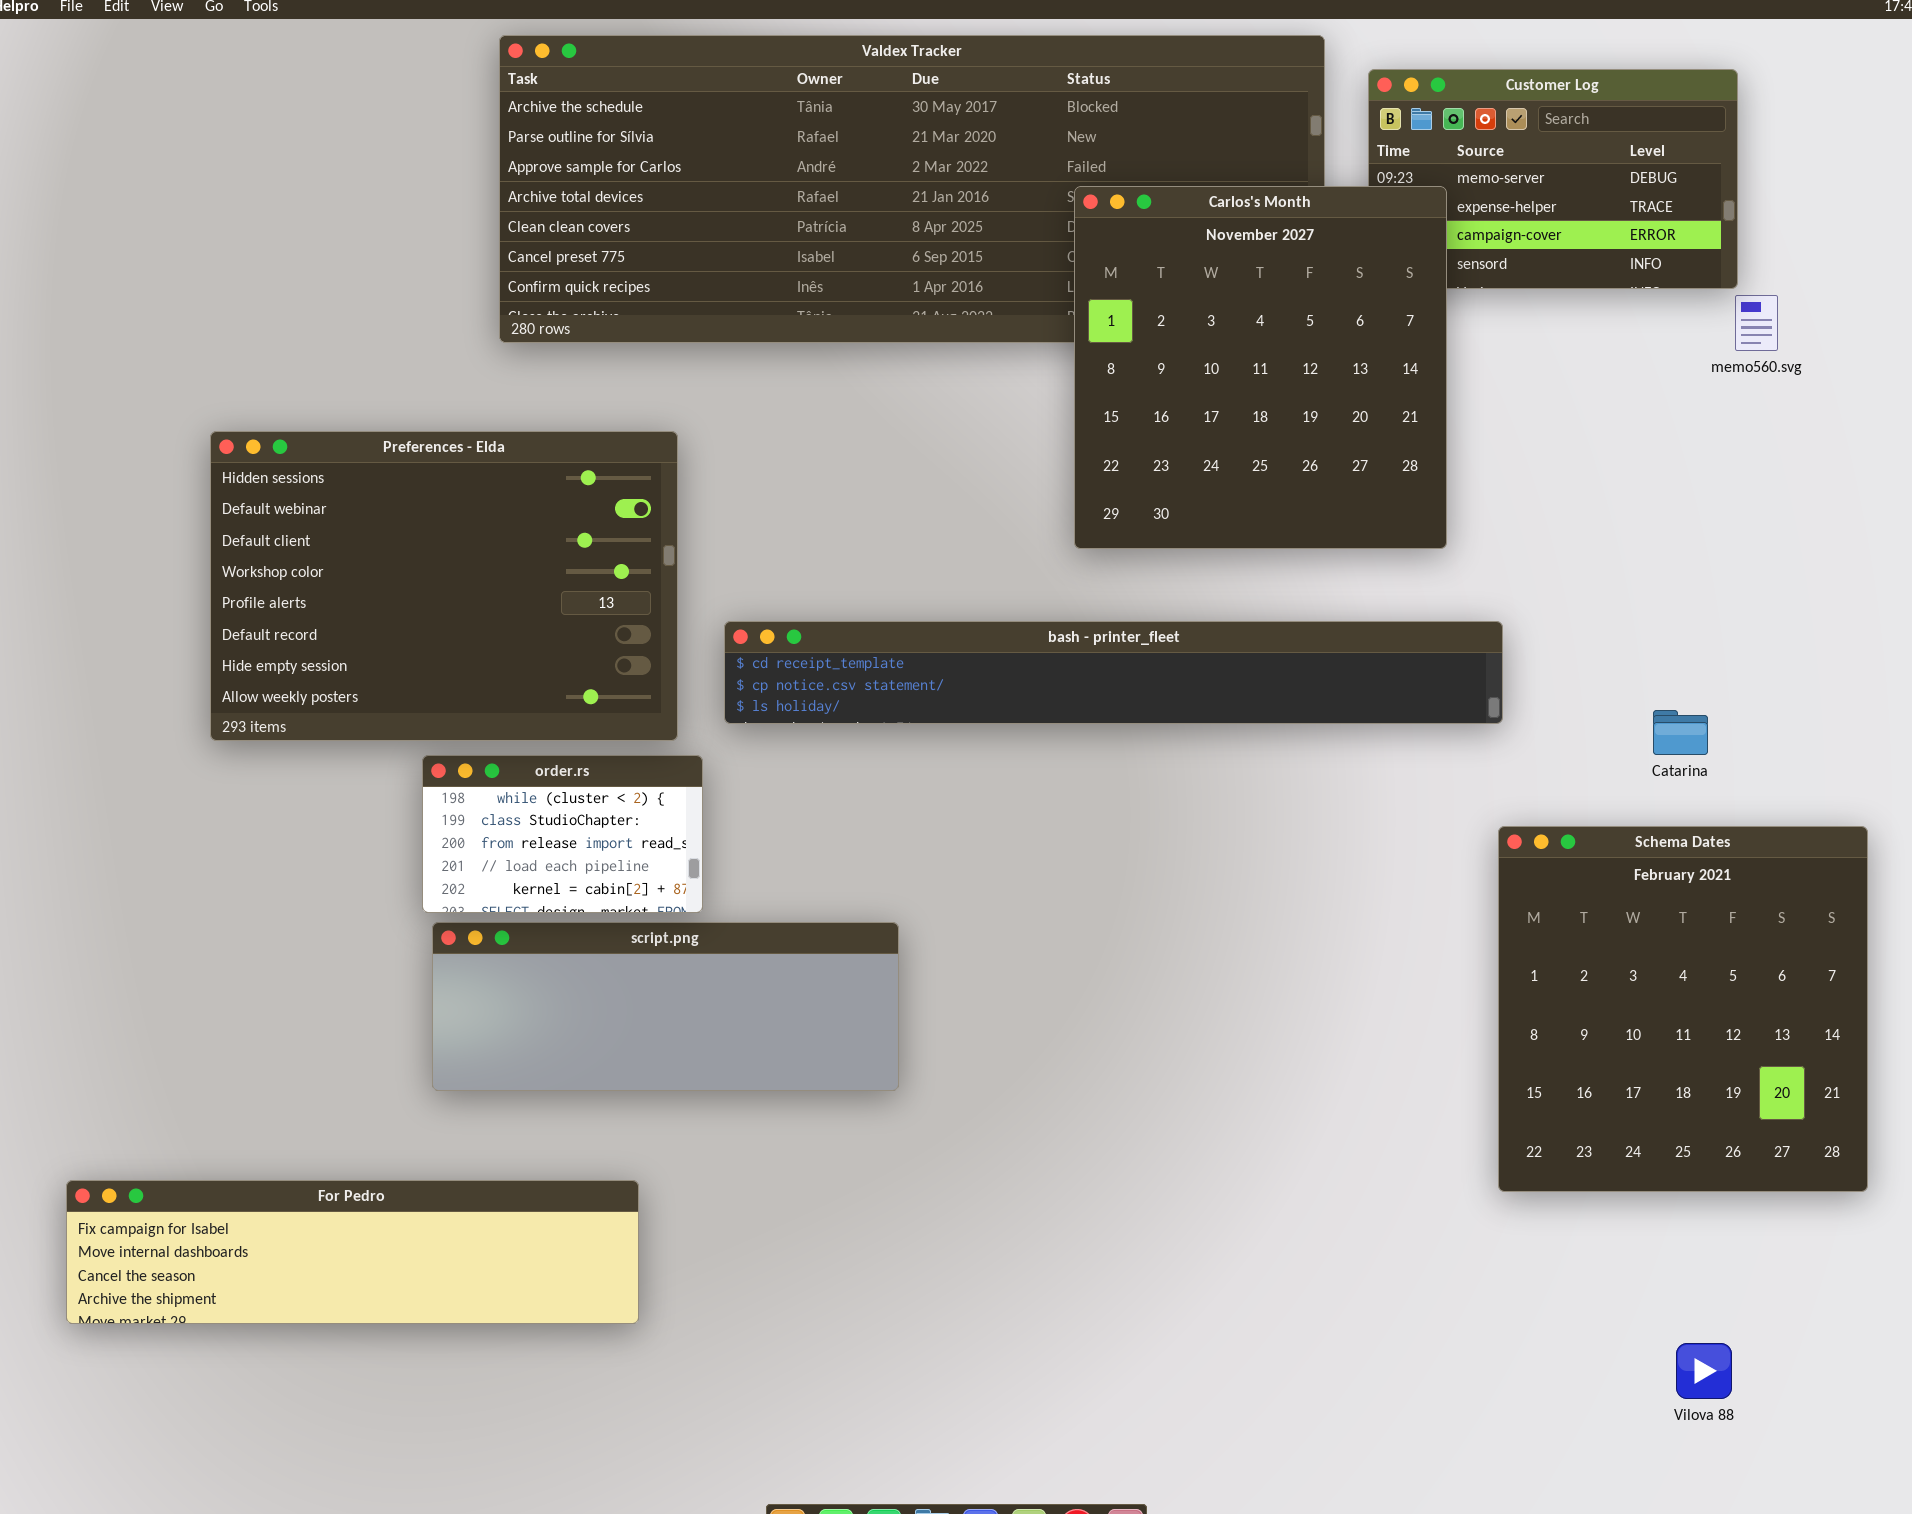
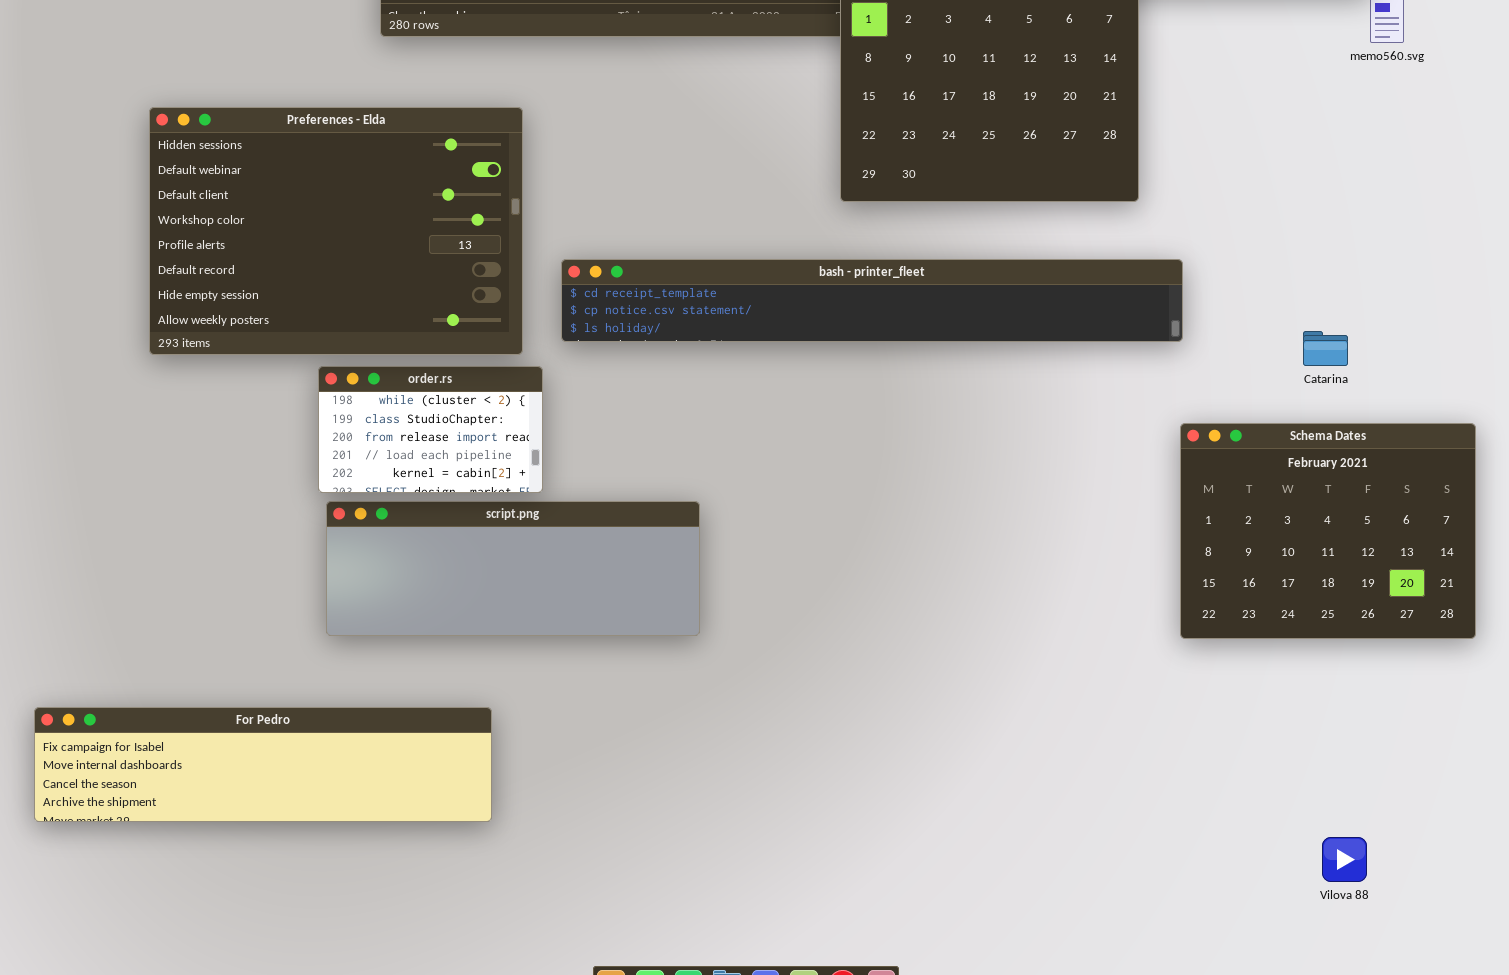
Schema Dates: [1498,826,1868,1192] -> [1180,423,1476,639], resized

